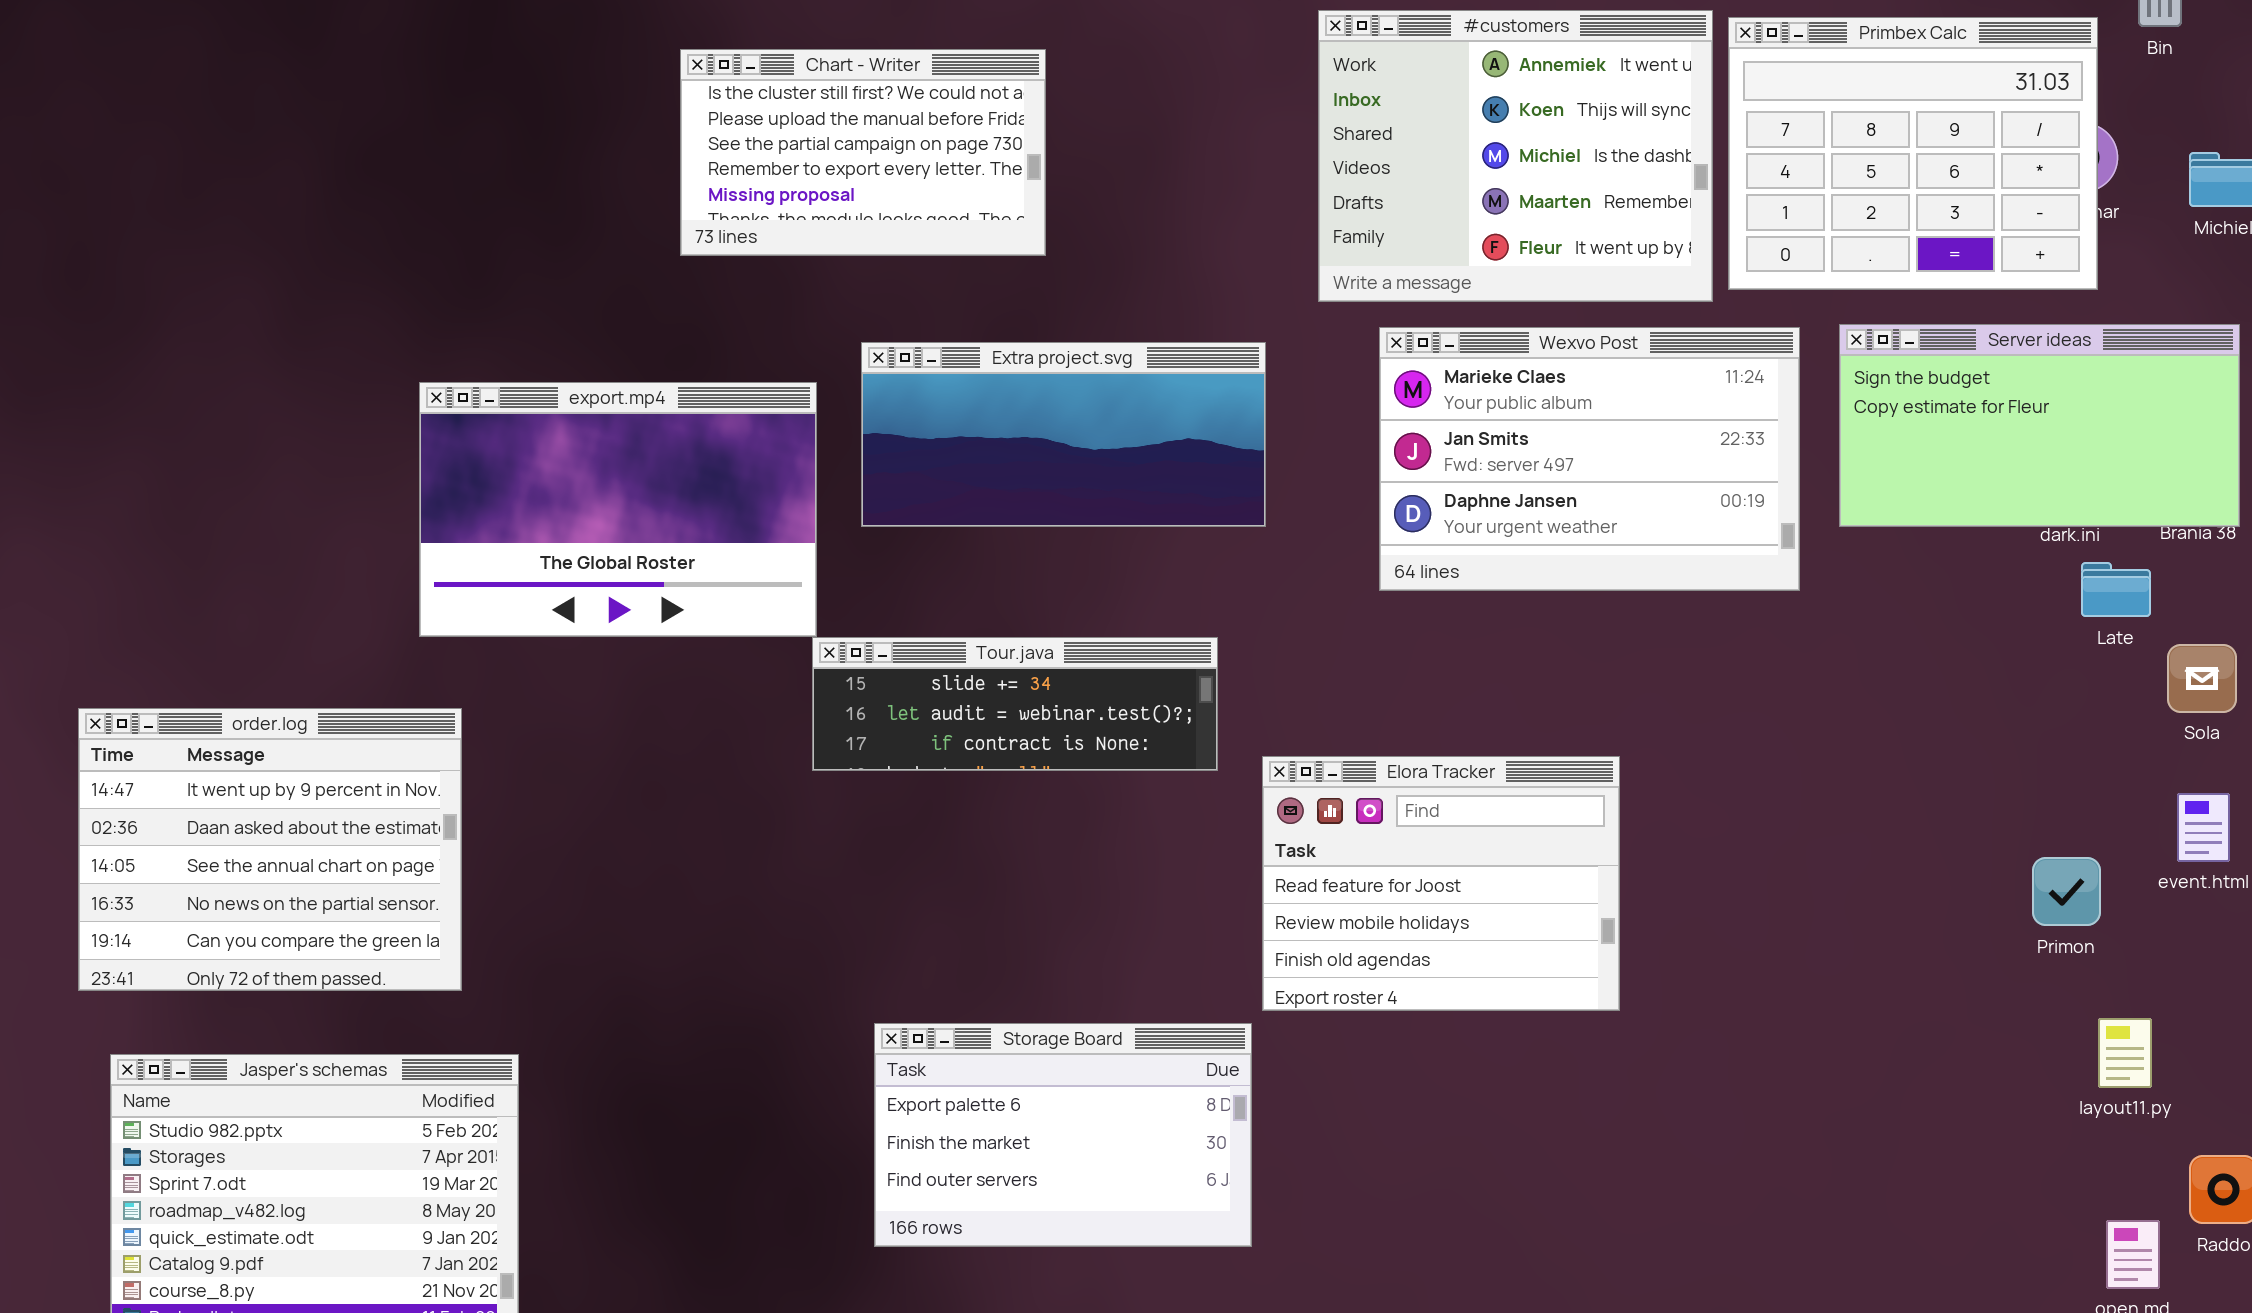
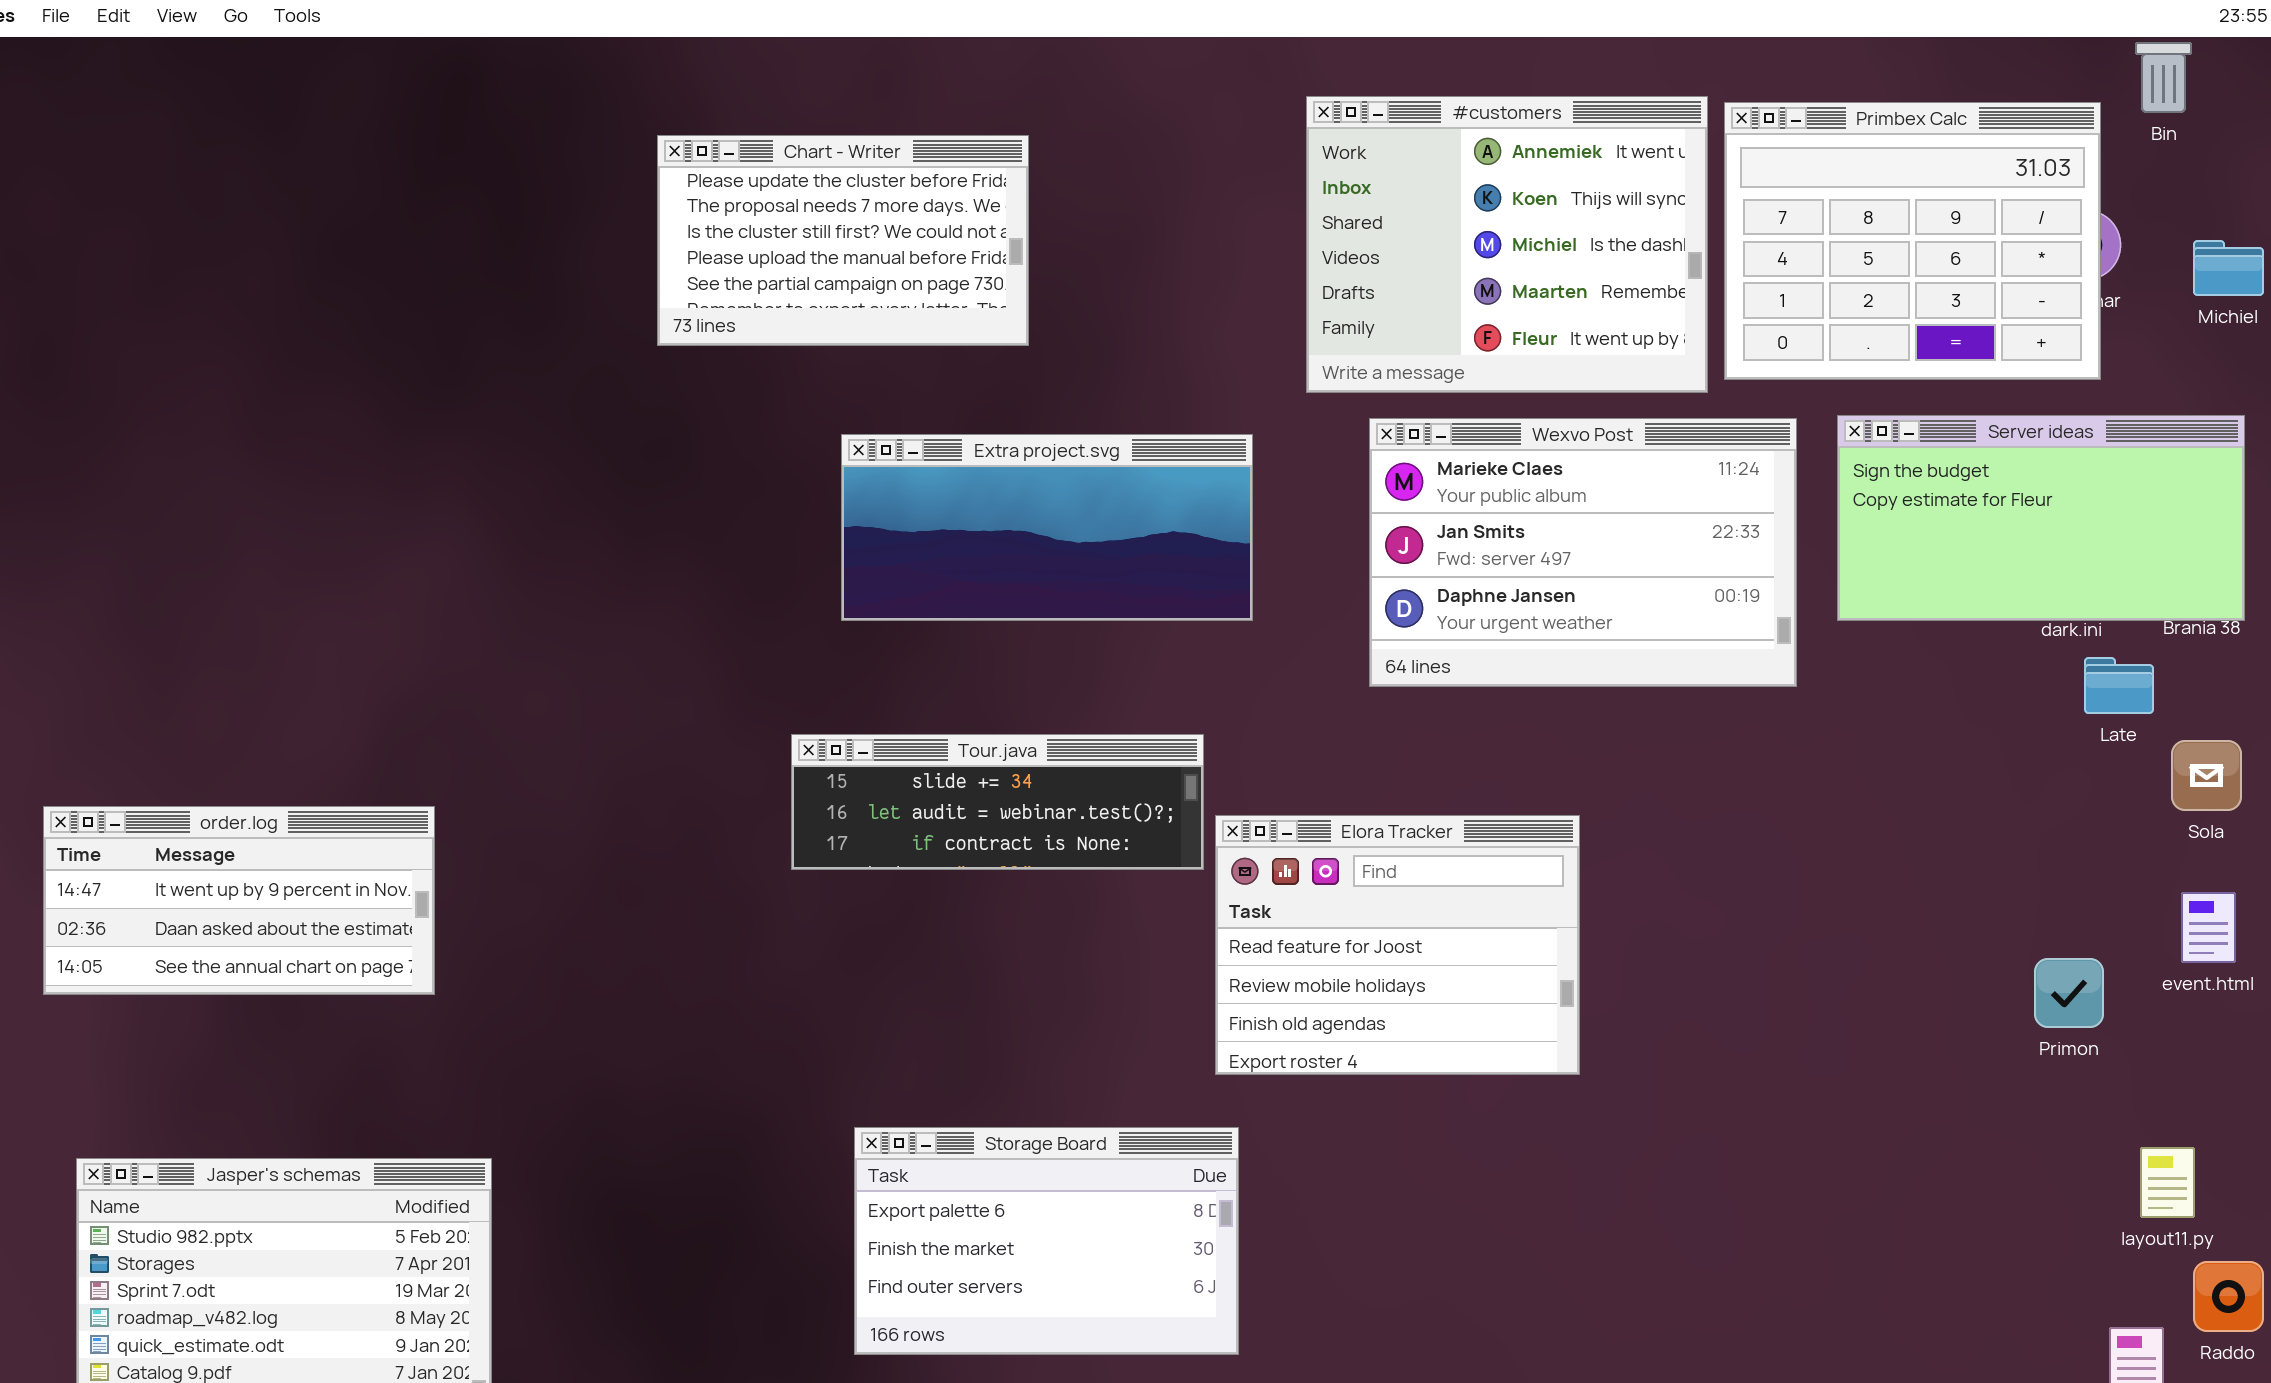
Chart - Writer: [680,49,1046,256] -> [657,135,1029,346], scrolled up 2 rows
export.mp4: [419,382,817,637] -> none, closed
order.log: [78,708,462,991] -> [43,806,435,995], resized
Elora Tracker: [1262,756,1620,1011] -> [1215,815,1580,1075], moved
layout11.py: [2098,1018,2152,1088] -> [2140,1147,2195,1218], moved

